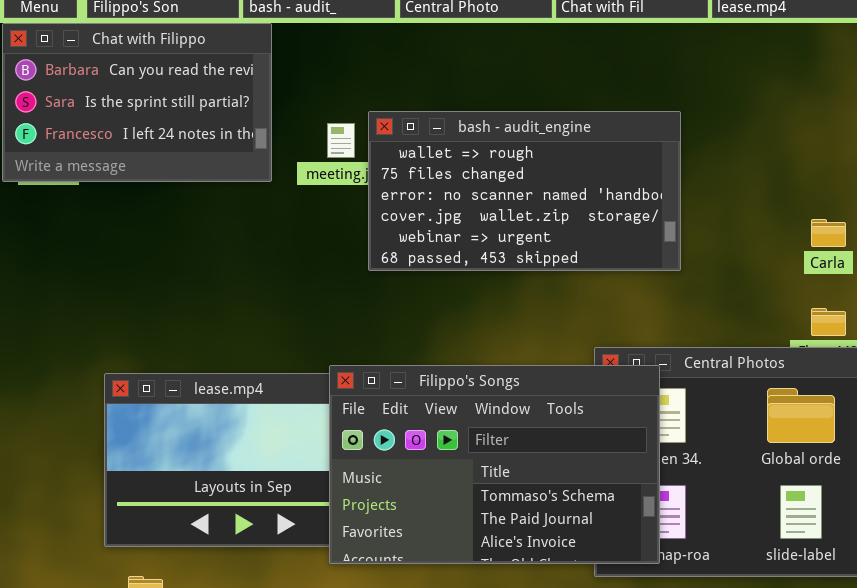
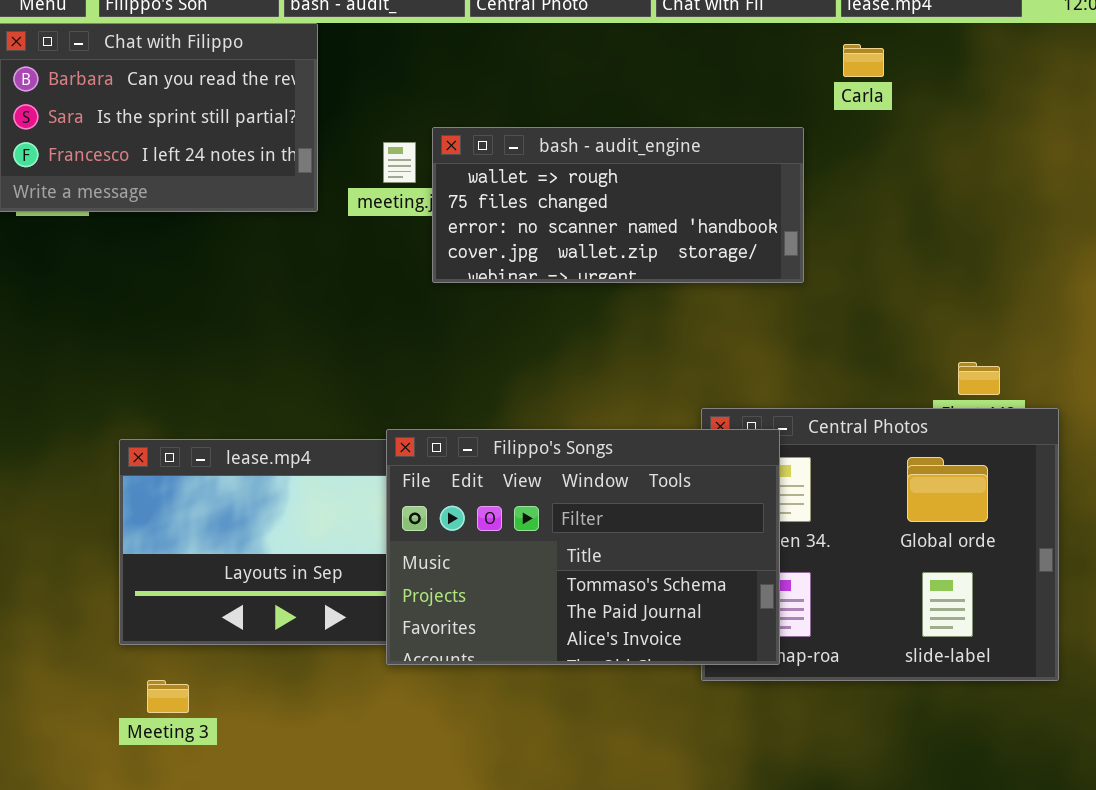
bash - audit_engine: [368,111,681,271] -> [432,127,804,283], resized
Carla: [811,219,846,247] -> [843,44,884,77], moved

